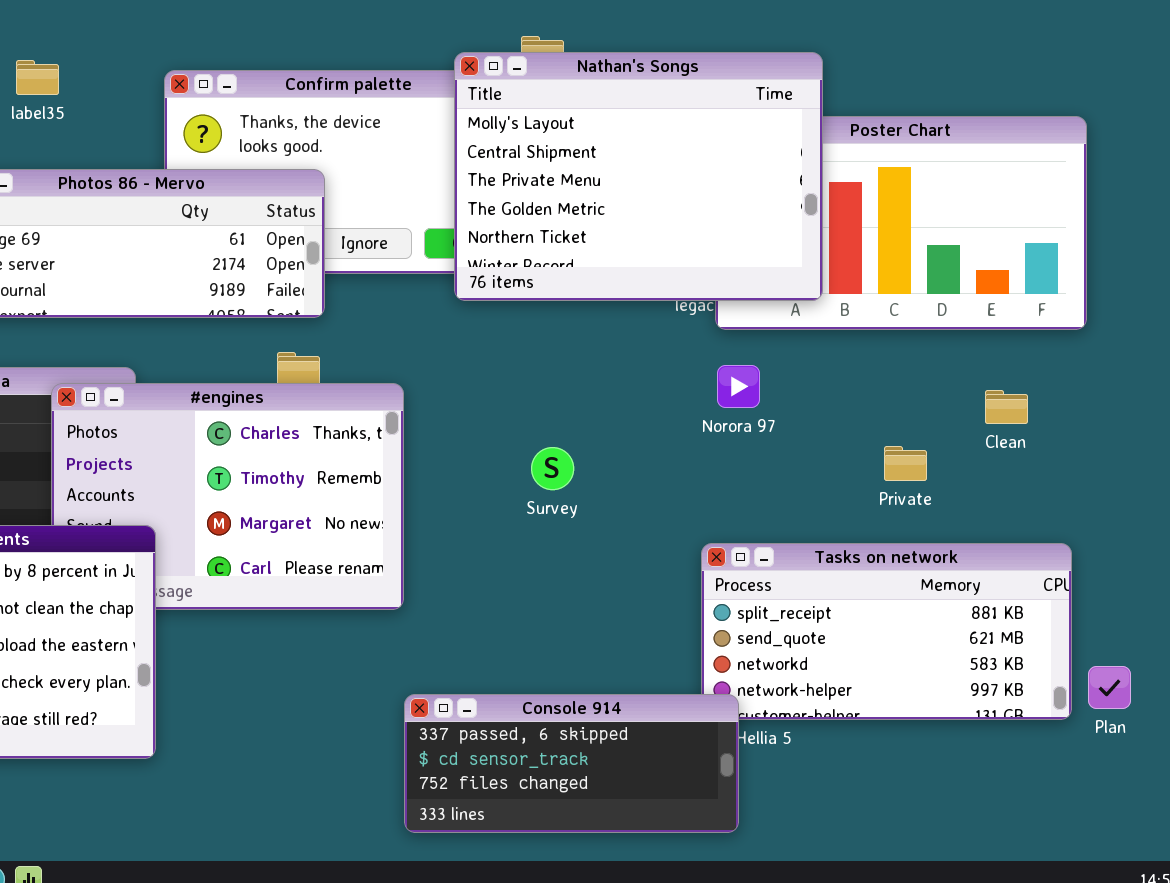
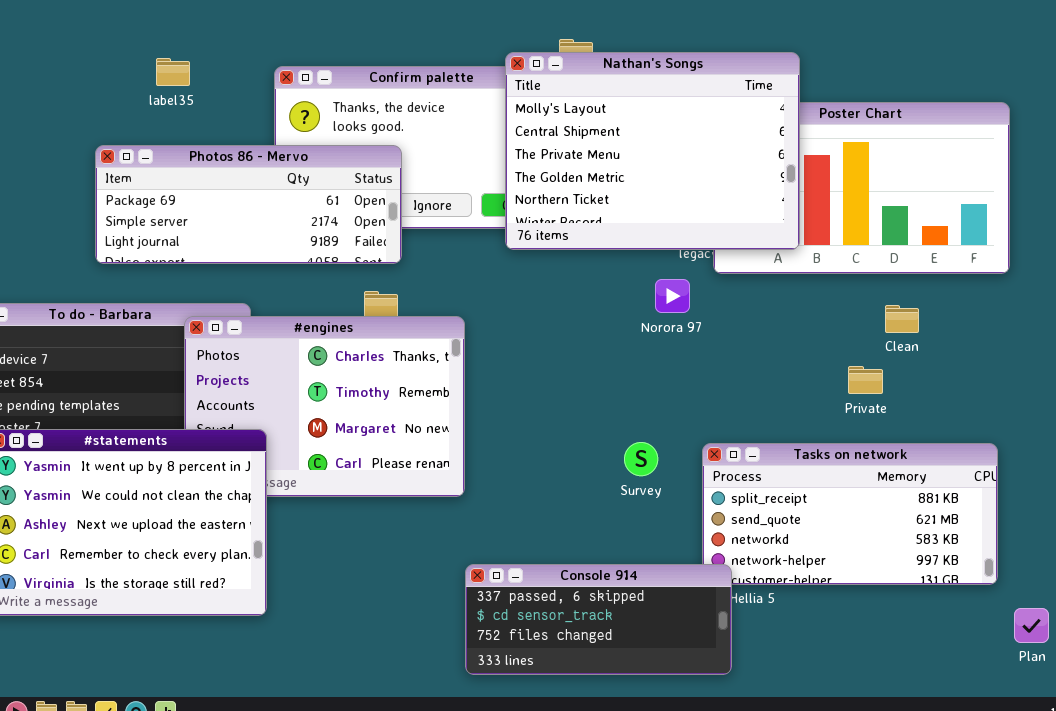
Norora 97: [717,365,760,408] -> [655,279,690,313], moved
Clean: [985,390,1028,424] -> [885,305,919,333], moved
Survey: [531,447,574,490] -> [624,442,658,476], moved
Plan: [1088,666,1131,709] -> [1014,608,1049,643], moved

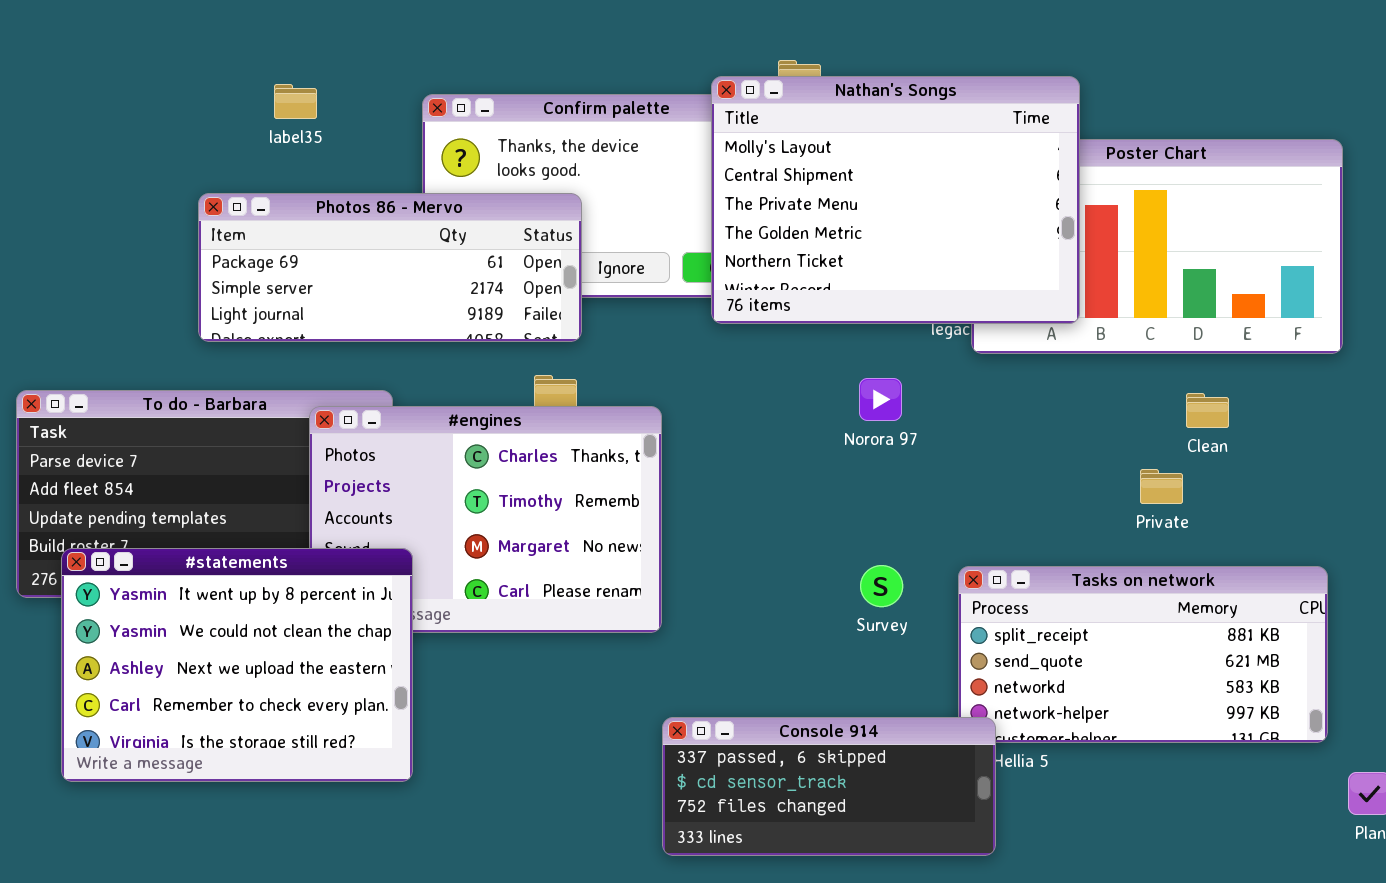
Norora 97: [655,279,690,313] -> [859,378,902,421], moved

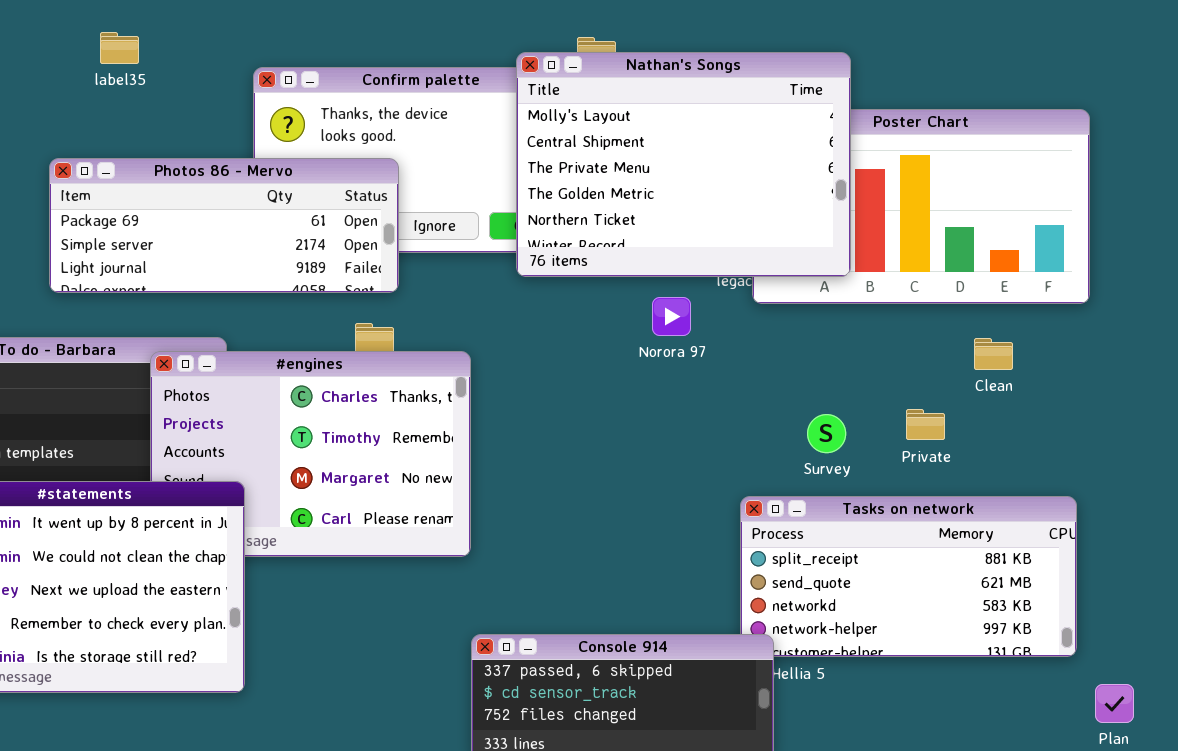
label35: [274,84,317,119] -> [100,32,139,64], moved
Norora 97: [859,378,902,421] -> [652,297,691,336], moved
Clean: [1186,393,1229,428] -> [974,338,1013,370], moved
Survey: [860,565,903,607] -> [807,414,846,453], moved

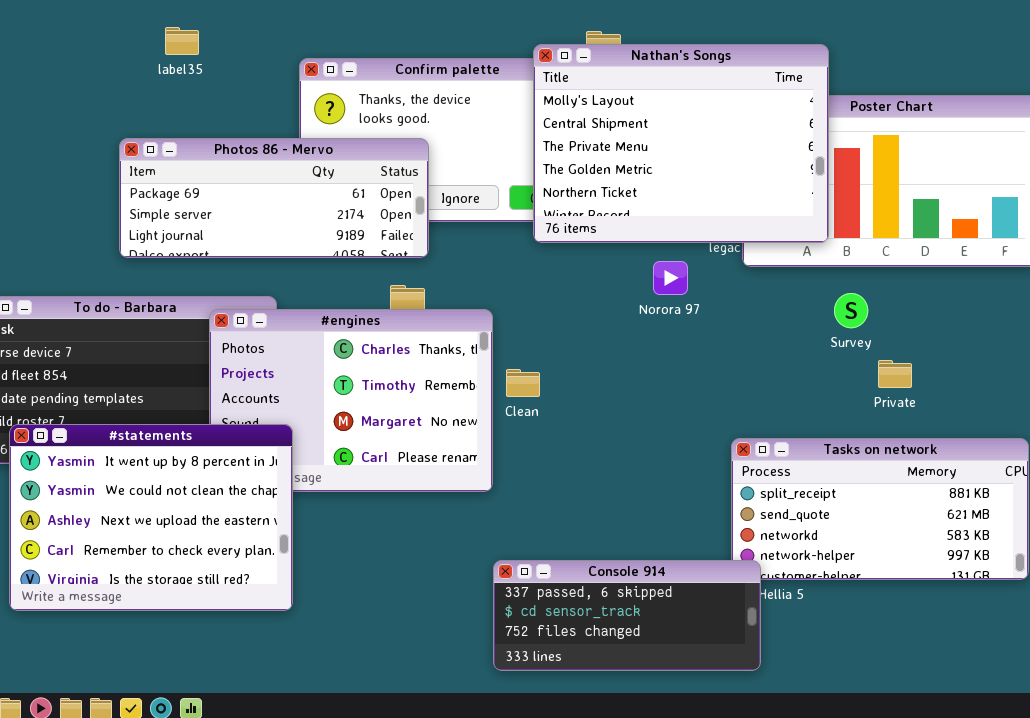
Clean: [974,338,1013,370] -> [506,369,540,397], moved
Survey: [807,414,846,453] -> [834,293,868,328], moved

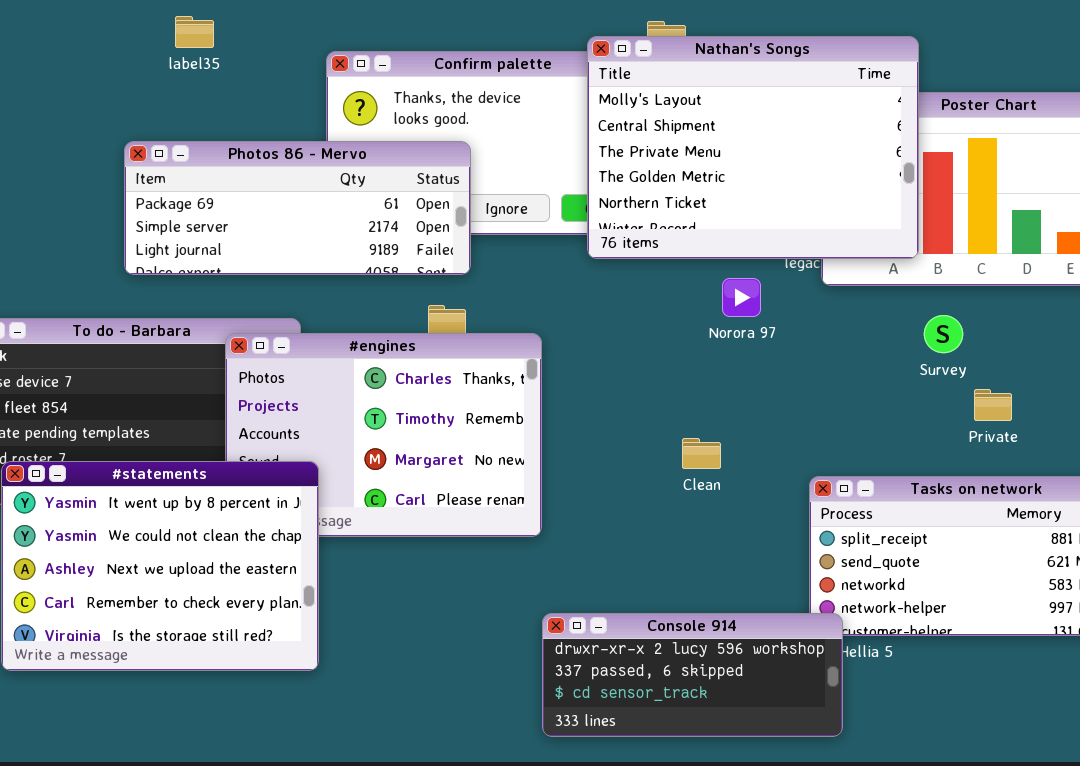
Clean: [506,369,540,397] -> [682,438,721,469], moved
Console 914: [493,560,761,671] -> [542,613,843,737], scrolled up 1 row

